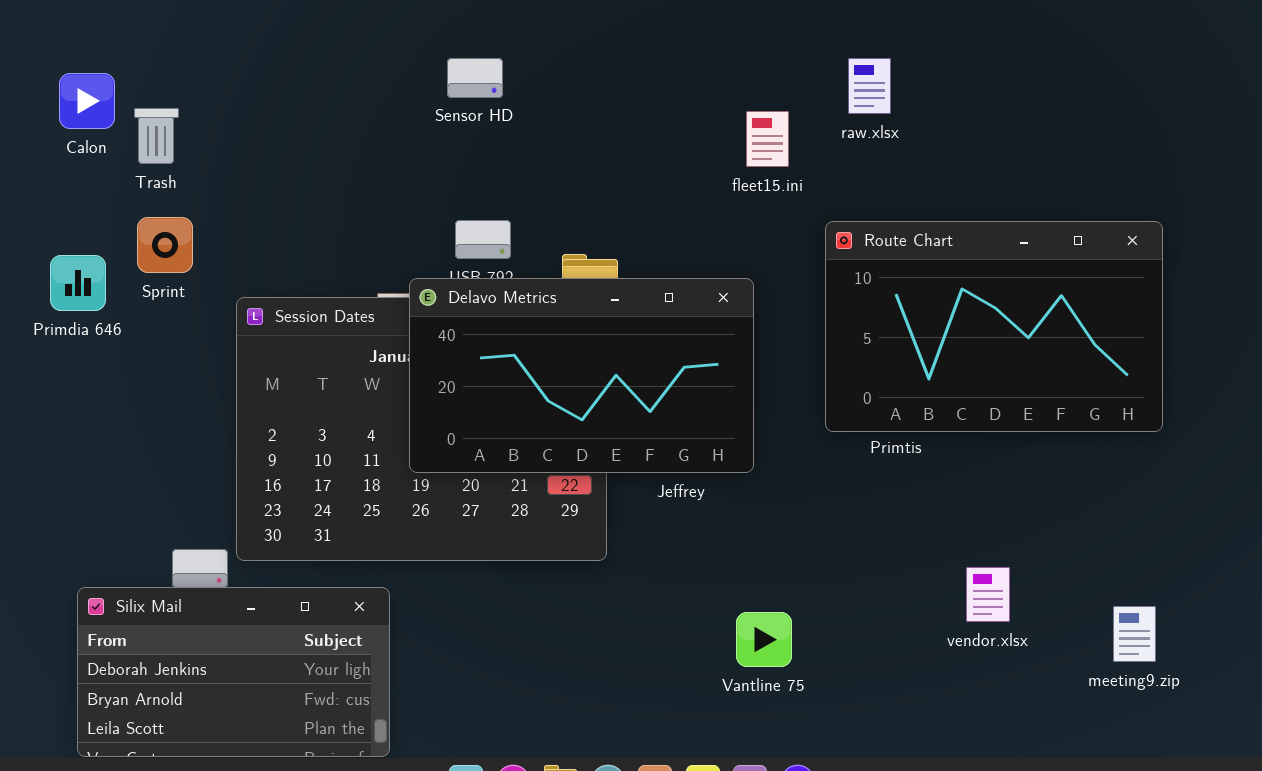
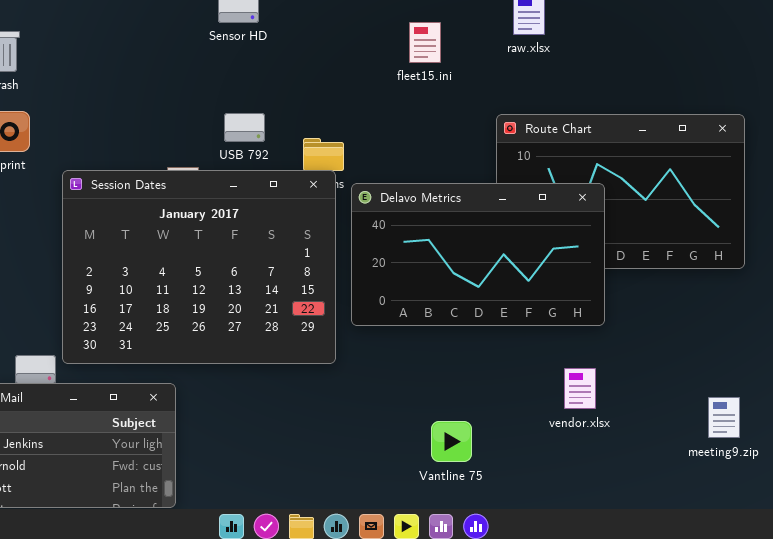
fleet15.ini: [746,111,789,167] -> [409,22,441,63], moved
Delavo Metrics: [409,278,754,473] -> [351,183,605,326], moved
vendor.xlsx: [966,567,1010,622] -> [564,368,596,409], moved
Vantline 75: [736,612,792,667] -> [431,421,472,462], moved

